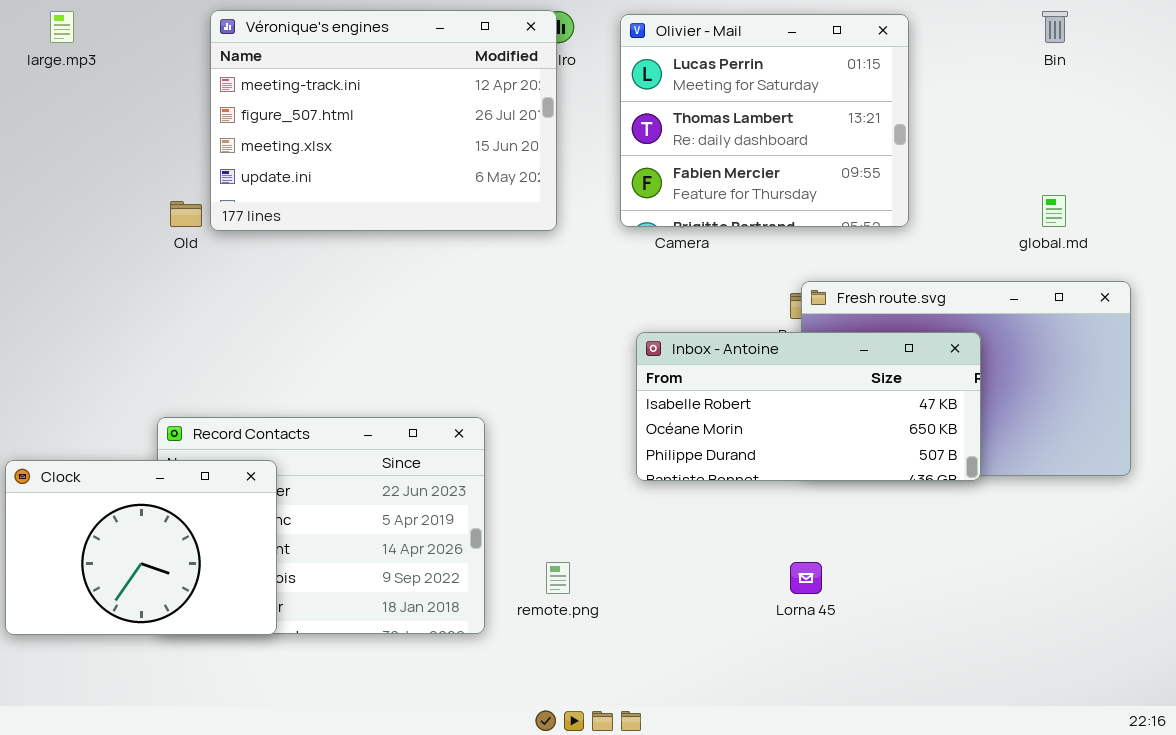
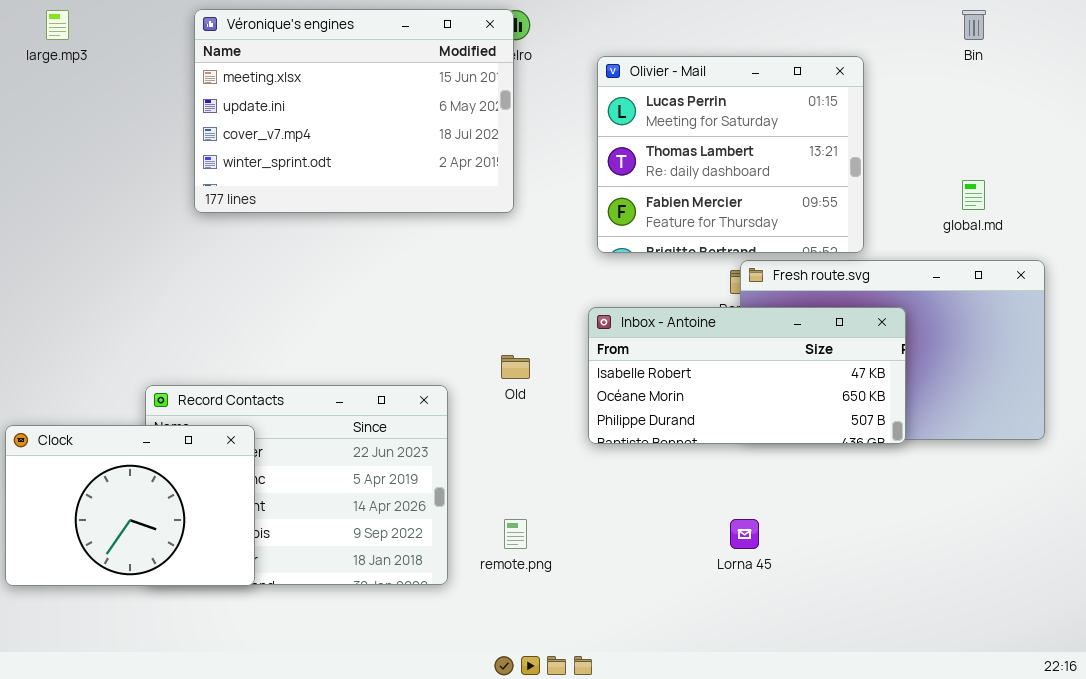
Véronique's engines: [210,10,557,231] -> [194,9,514,213], scrolled down 2 rows
Olivier - Mail: [620,14,909,227] -> [597,56,864,253], moved
Old: [170,201,202,227] -> [501,355,530,379], moved

